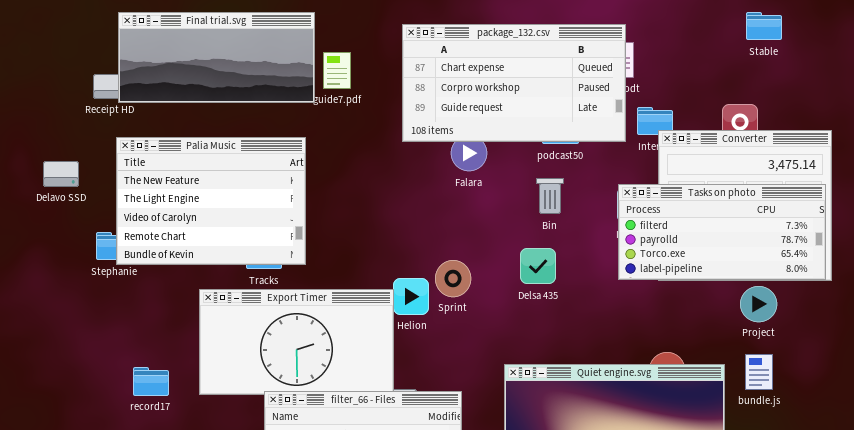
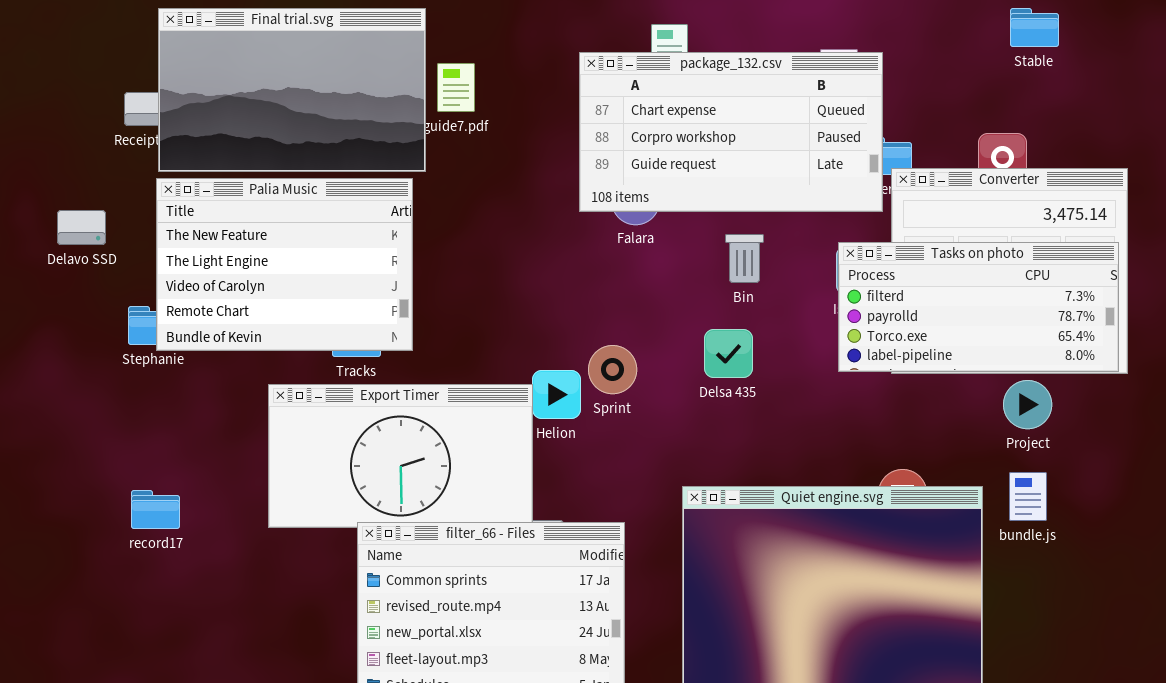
Final trial.svg: [118,12,315,103] -> [158,8,426,172], resized
package_132.csv: [402,24,626,142] -> [579,52,883,212], moved
record17: [133,367,169,396] -> [131,490,180,529], moved

